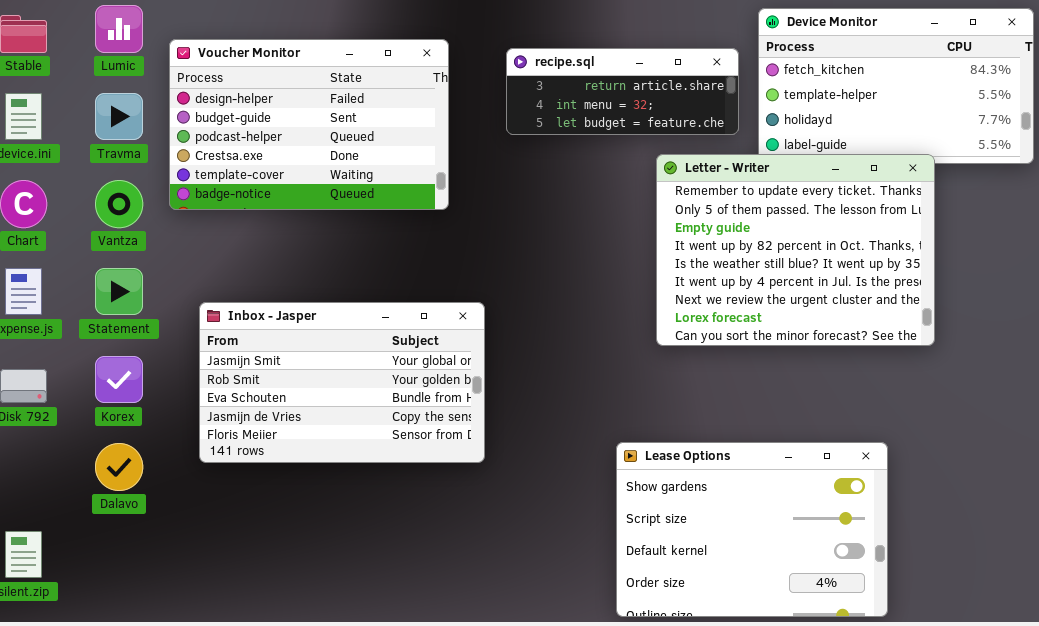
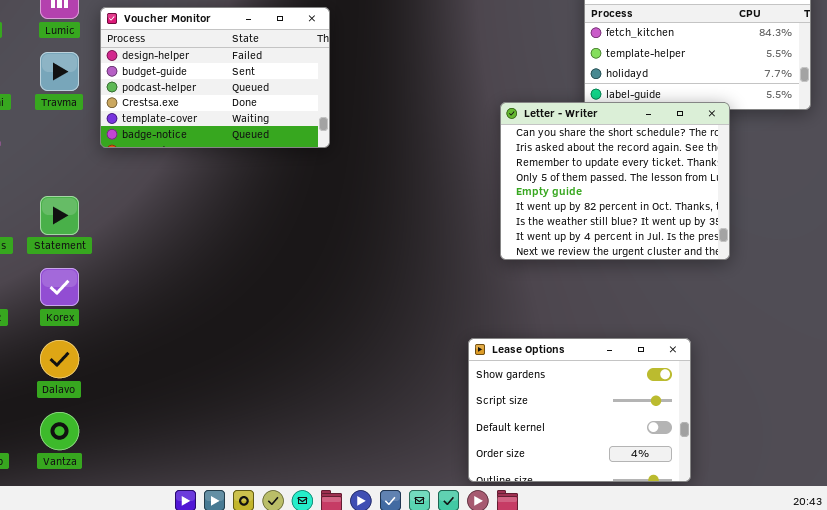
recipe.sql: [506,48,739,135] -> none, closed
Letter - Writer: [656,154,935,346] -> [500,102,730,260], scrolled up 2 rows
Vantza: [95,180,143,228] -> [40,412,79,450], moved
Inbox - Jasper: [199,302,485,463] -> none, closed

